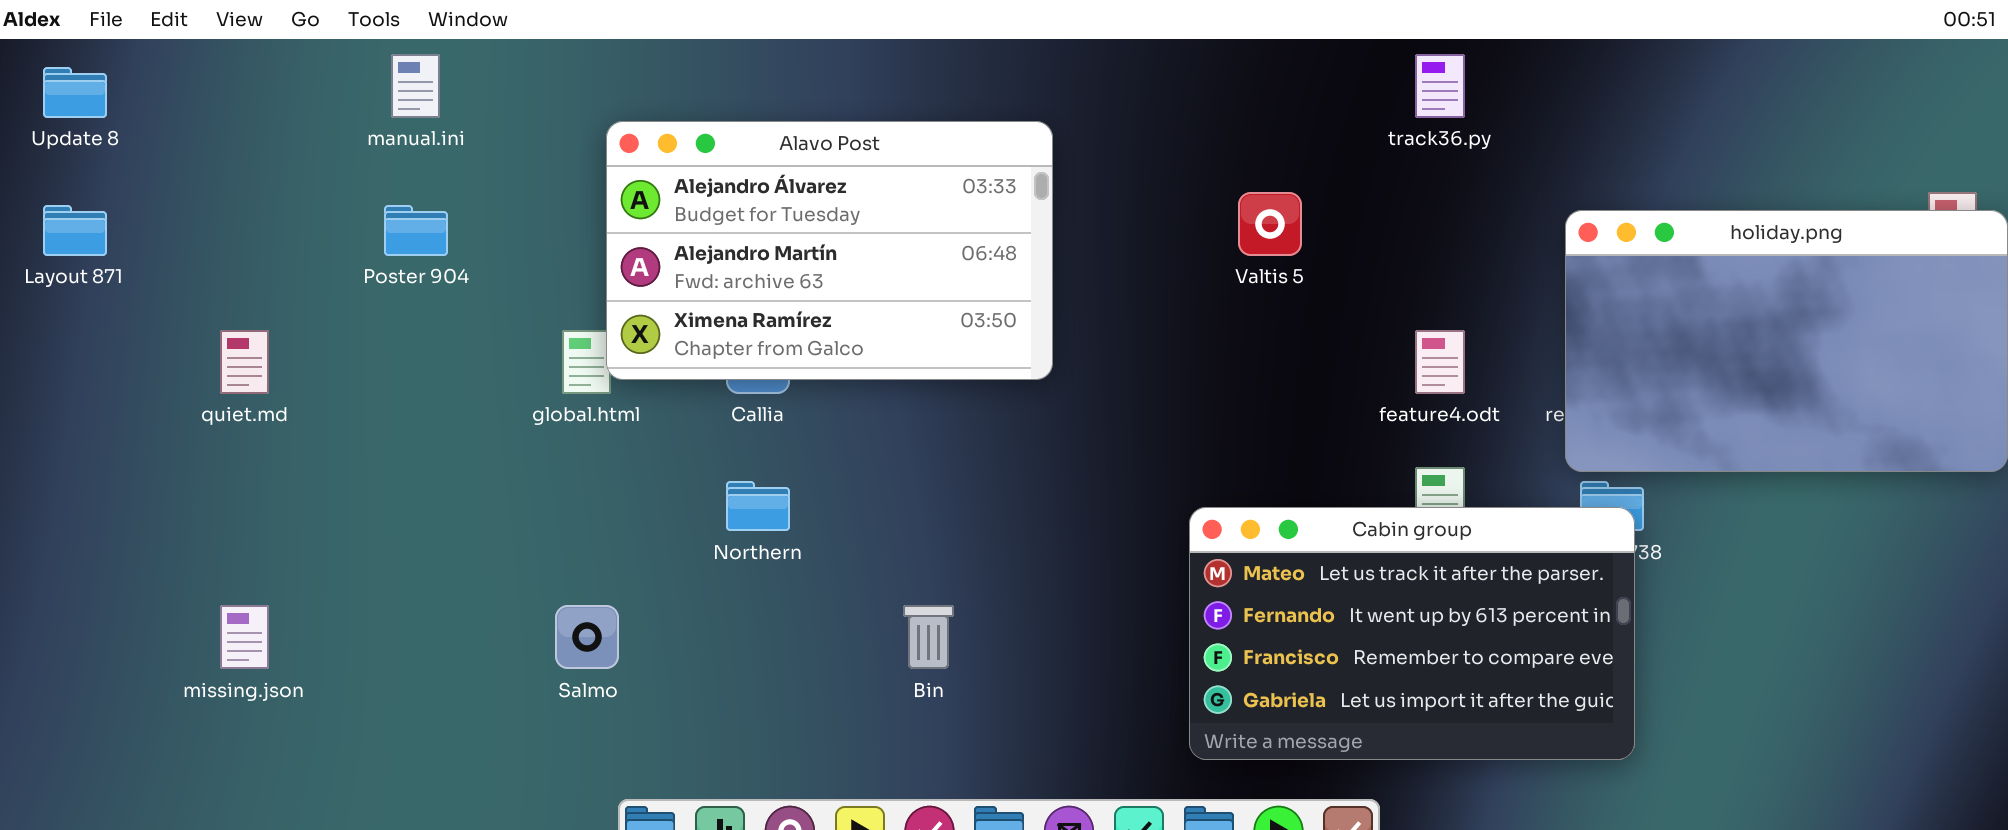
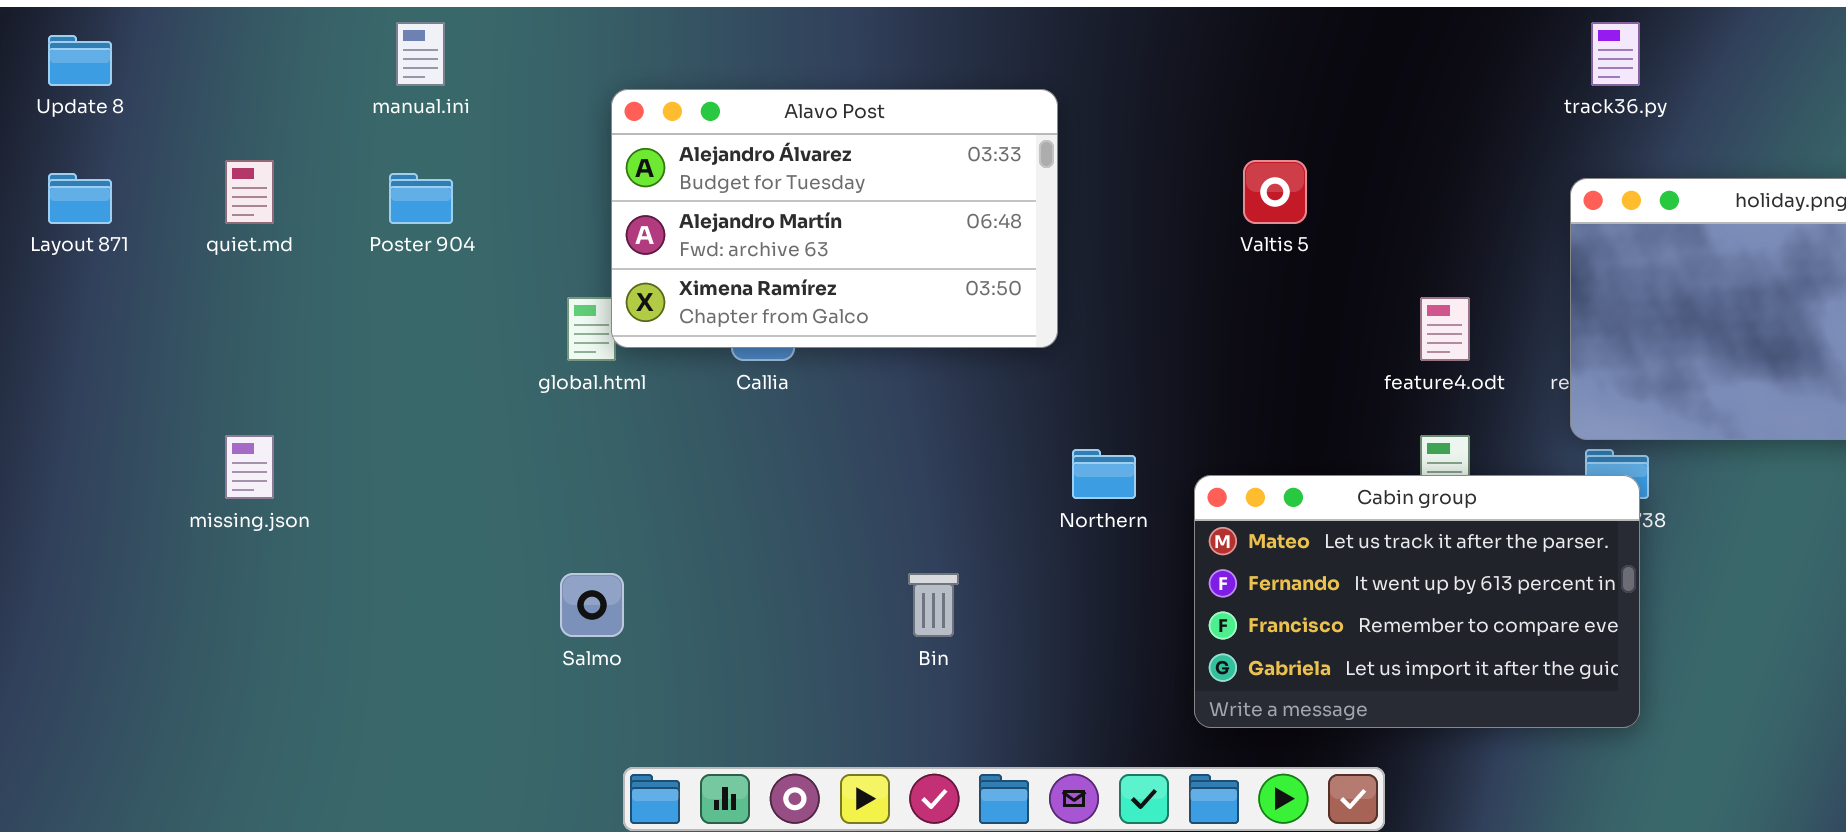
track36.py: [1415,54,1465,118] -> [1591,22,1640,86], moved
quiet.md: [220,330,269,394] -> [225,160,274,224], moved
Northern: [726,481,790,531] -> [1072,449,1136,499], moved
missing.json: [220,605,269,669] -> [225,435,274,499], moved

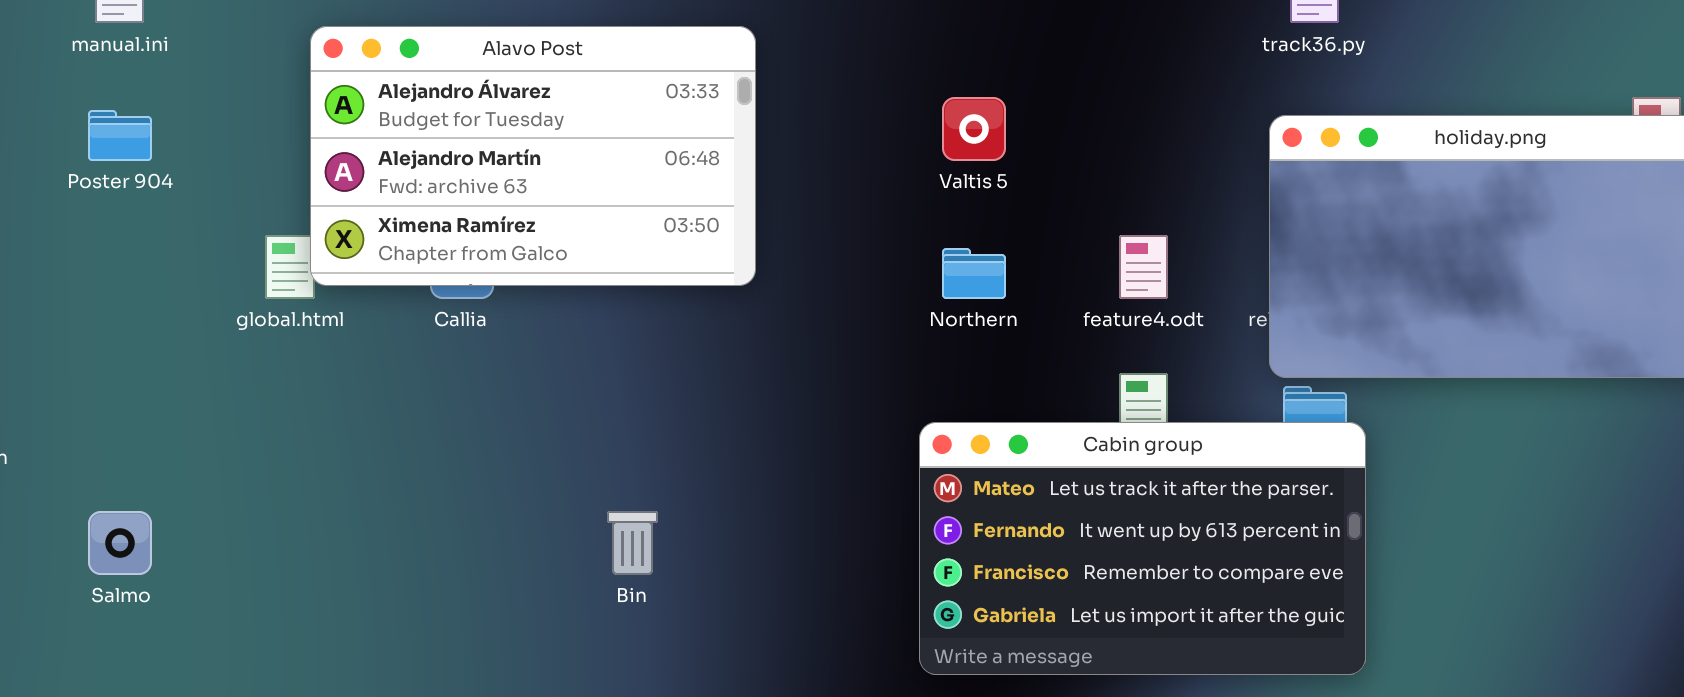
Northern: [1072,449,1136,499] -> [942,248,1006,299], moved
Cabin group: [1194,475,1640,728] -> [919,422,1366,675], moved
Salmo: [560,573,624,637] -> [88,511,152,575], moved

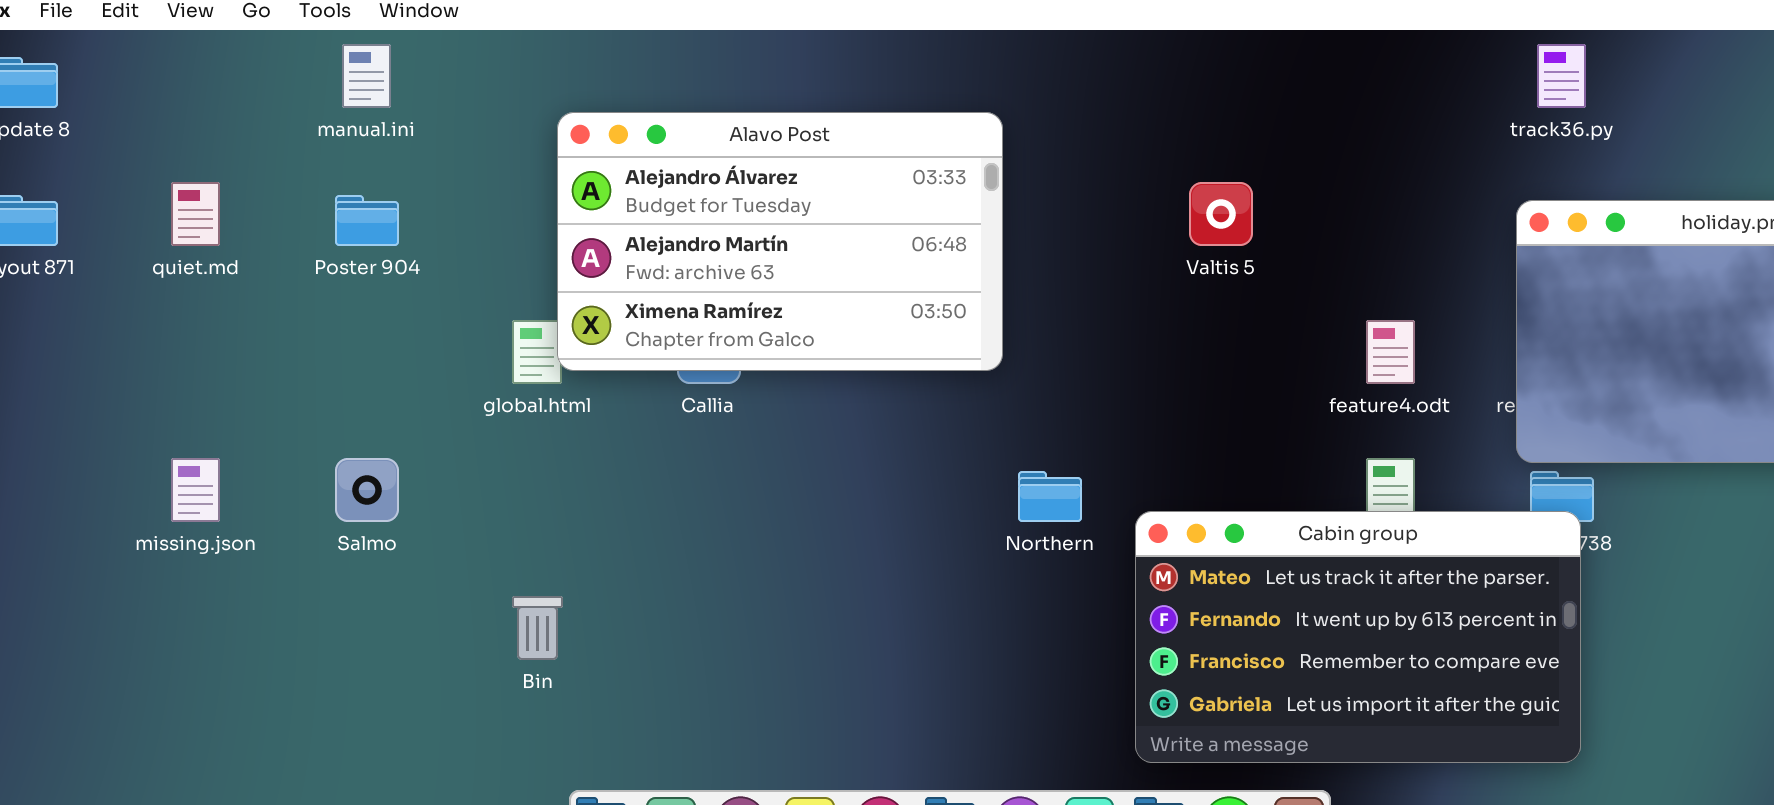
Northern: [942,248,1006,299] -> [1018,471,1082,522], moved
Cabin group: [919,422,1366,675] -> [1135,511,1581,763], moved
Salmo: [88,511,152,575] -> [335,458,399,522], moved
Bin: [607,511,658,575] -> [512,596,563,660], moved

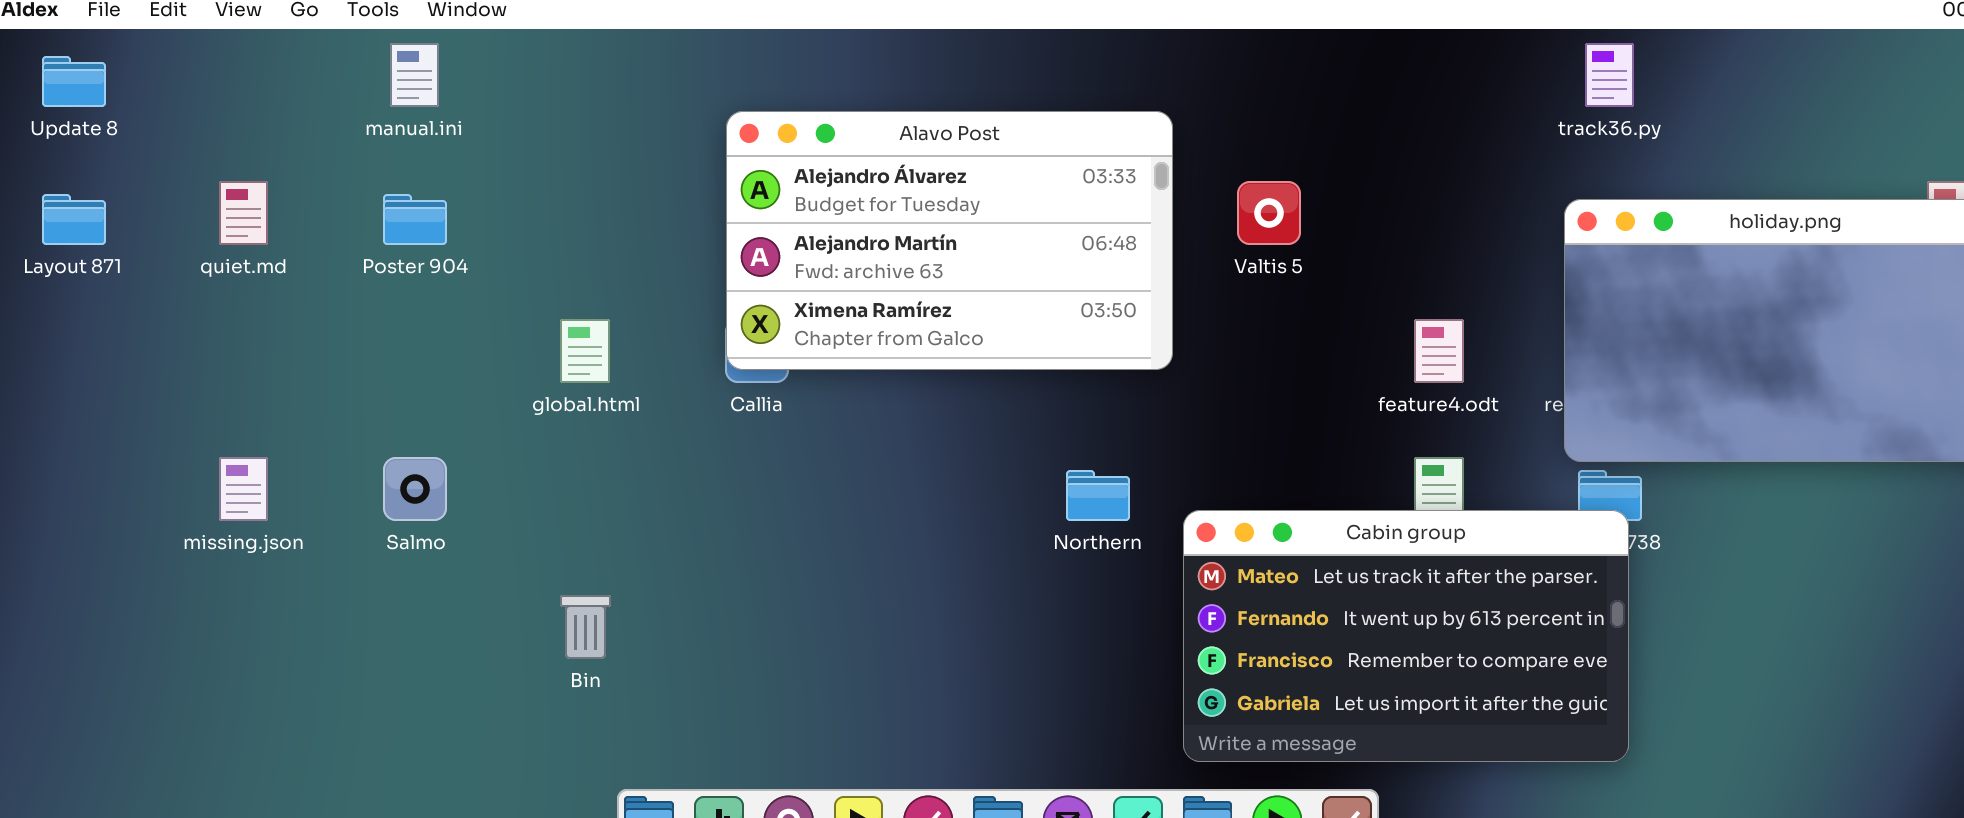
Alavo Post: [557,112,1003,371] -> [726,111,1173,370], moved

